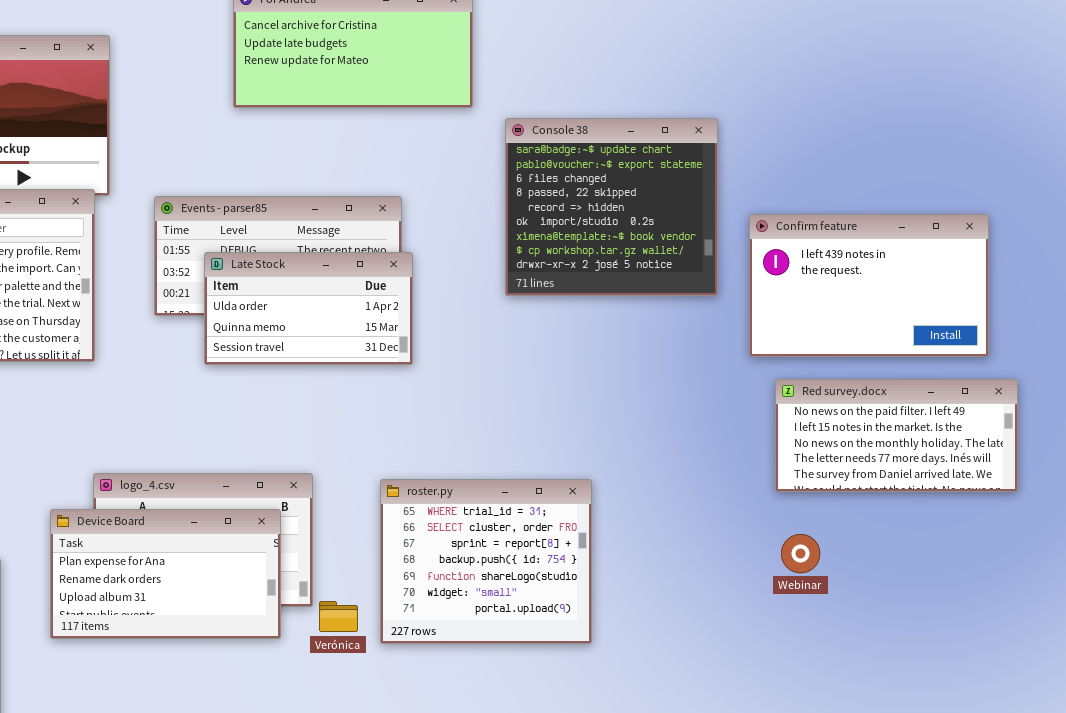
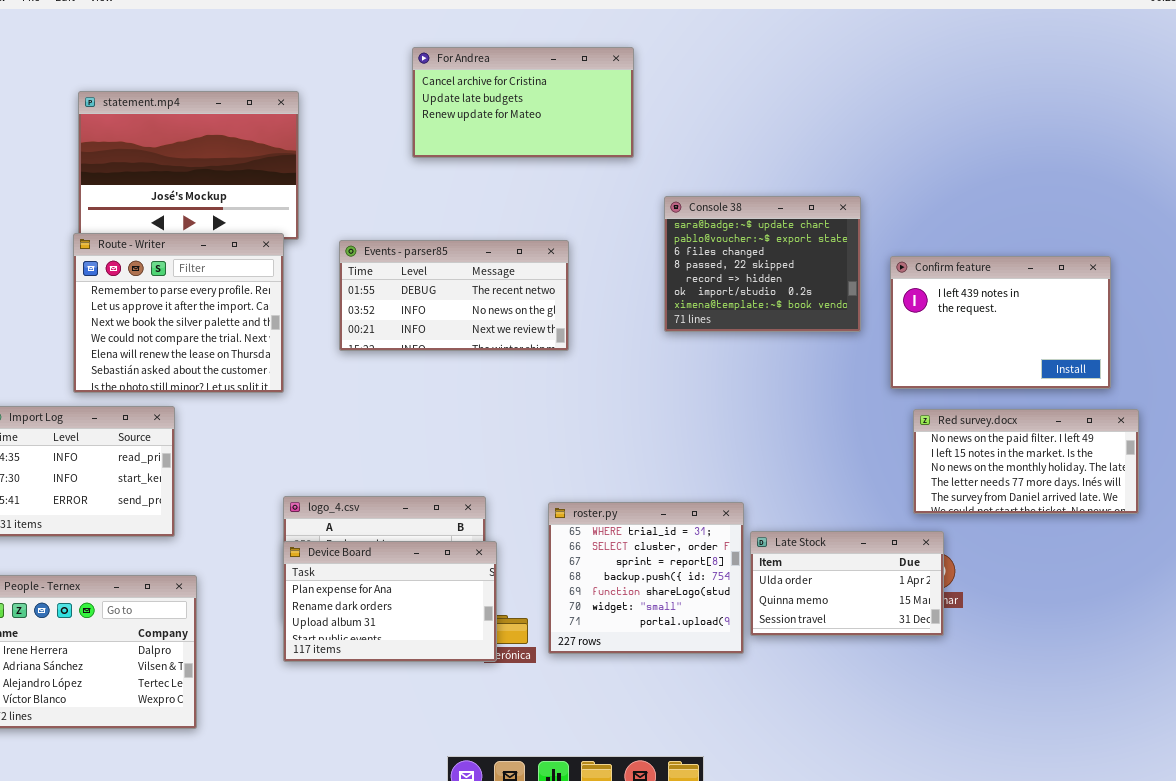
Console 38: [505,118,718,296] -> [664,196,861,332], resized
Late Stock: [204,252,413,365] -> [750,531,944,636], moved
Device Board: [50,509,281,639] -> [283,541,497,662], moved

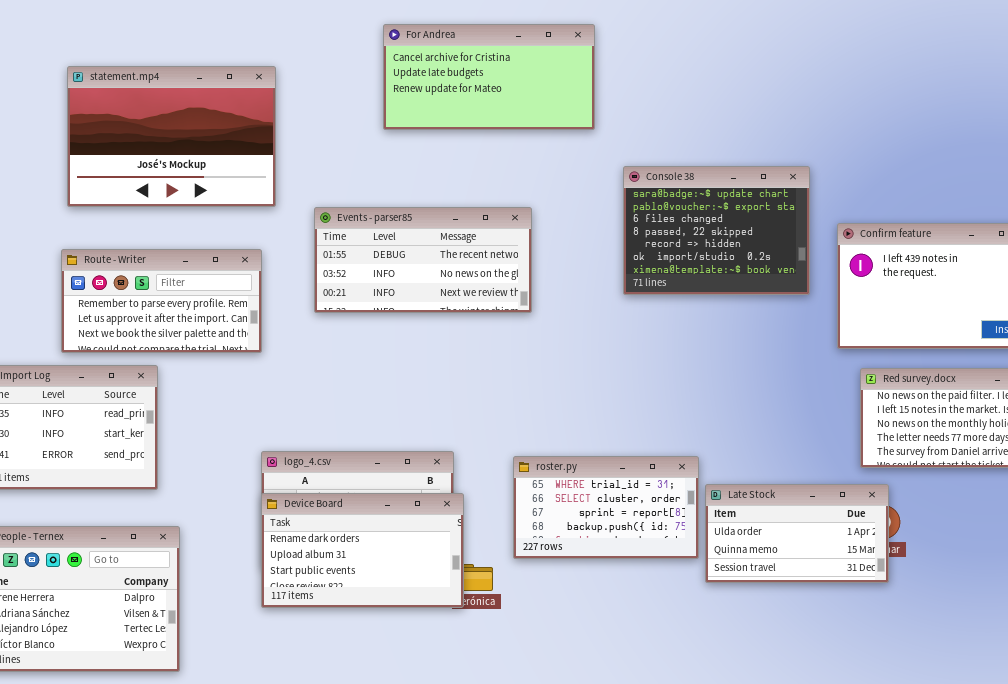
Route - Writer: [73,233,284,393] -> [61,249,262,353], resized
roster.py: [548,502,744,654] -> [513,456,699,559], resized
Device Board: [283,541,497,662] -> [261,493,464,608], scrolled down 1 row

